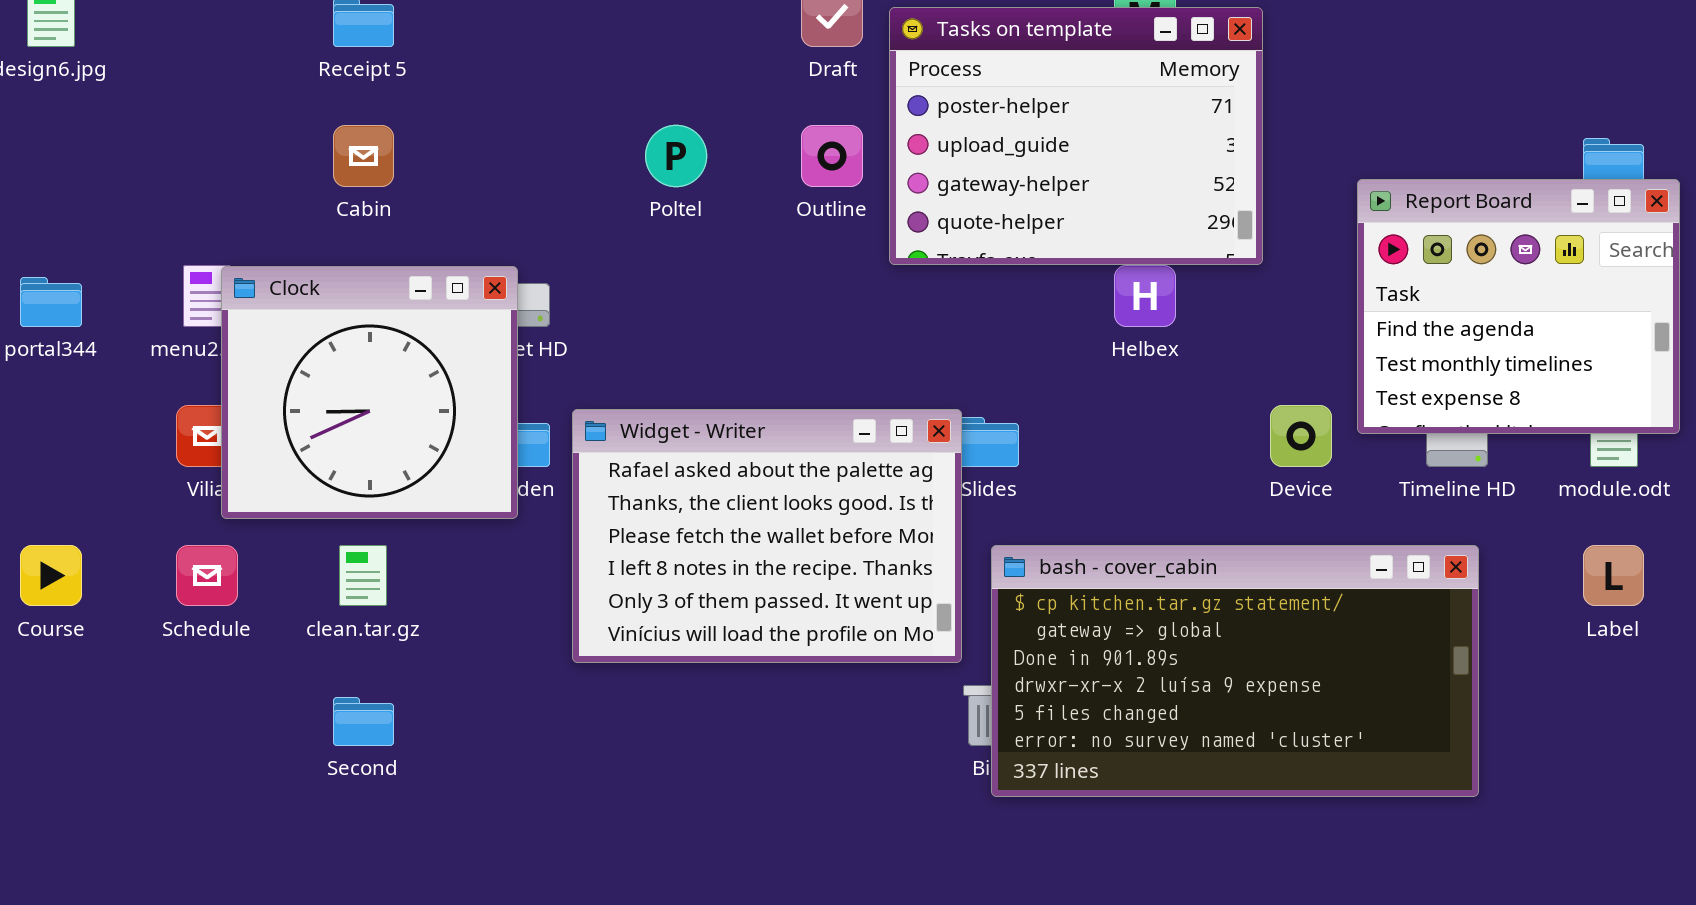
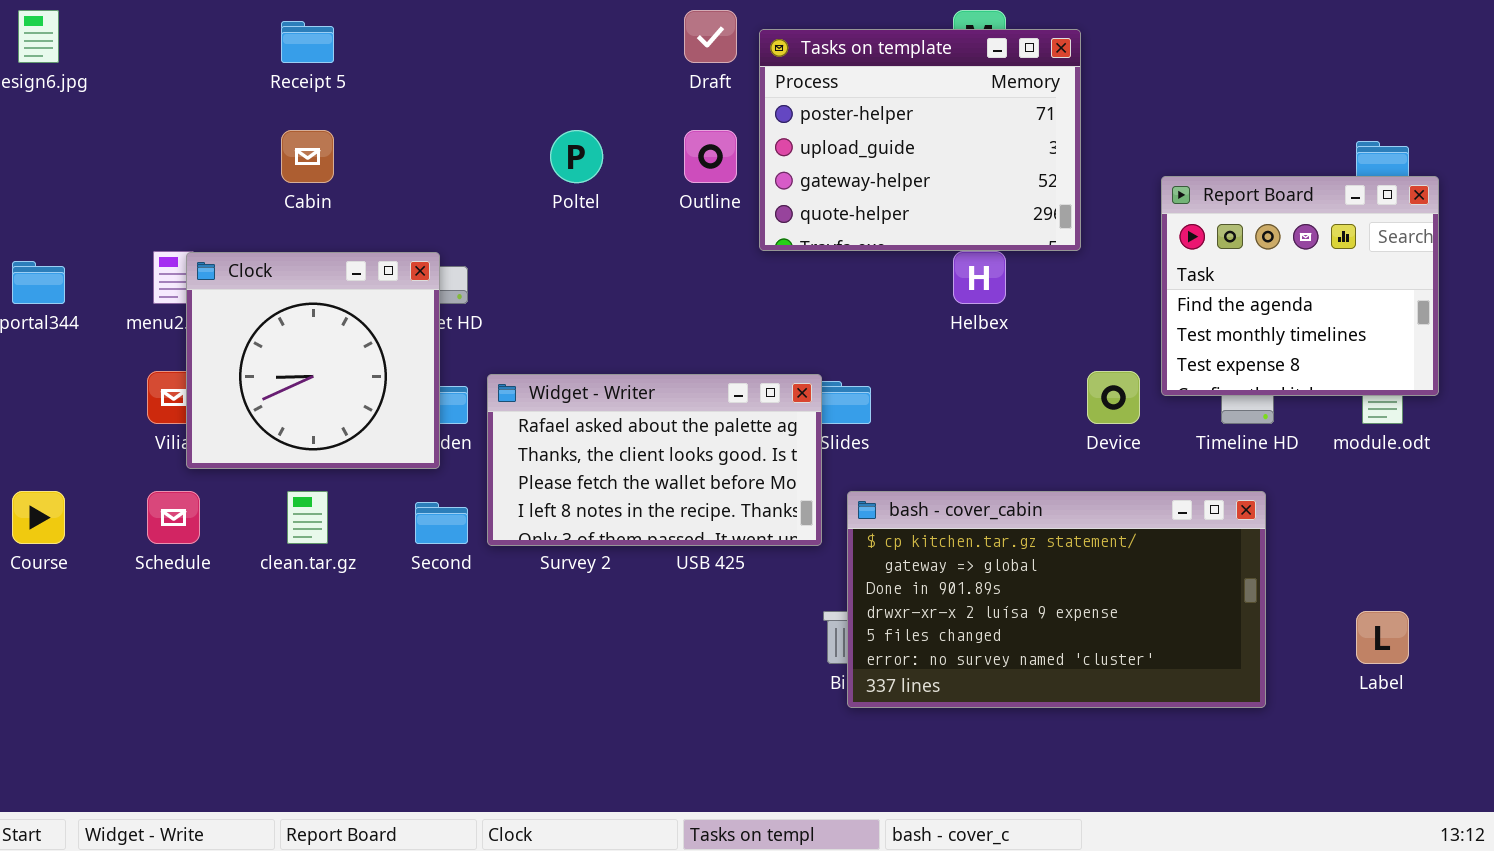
Widget - Writer: [572,409,962,663] -> [487,374,822,546], resized
Label: [1583,545,1644,606] -> [1356,611,1409,664], moved
Second: [333,697,394,746] -> [415,502,468,544], moved

